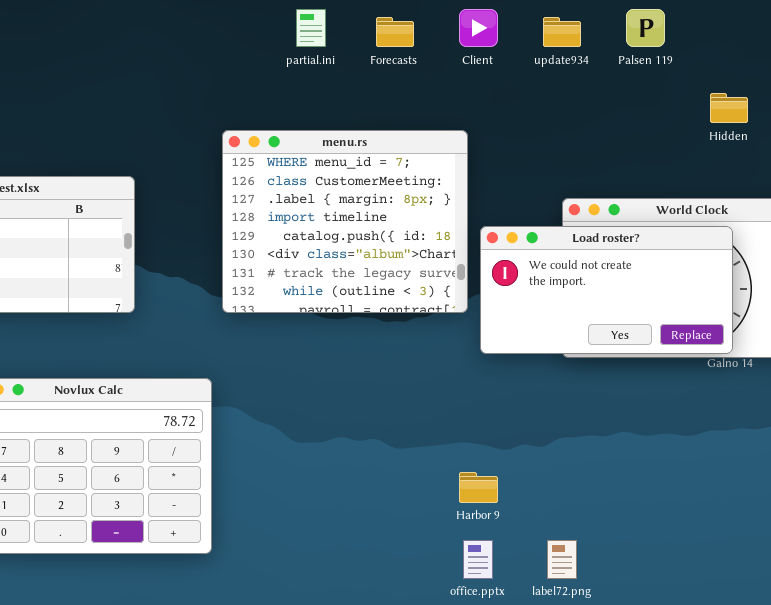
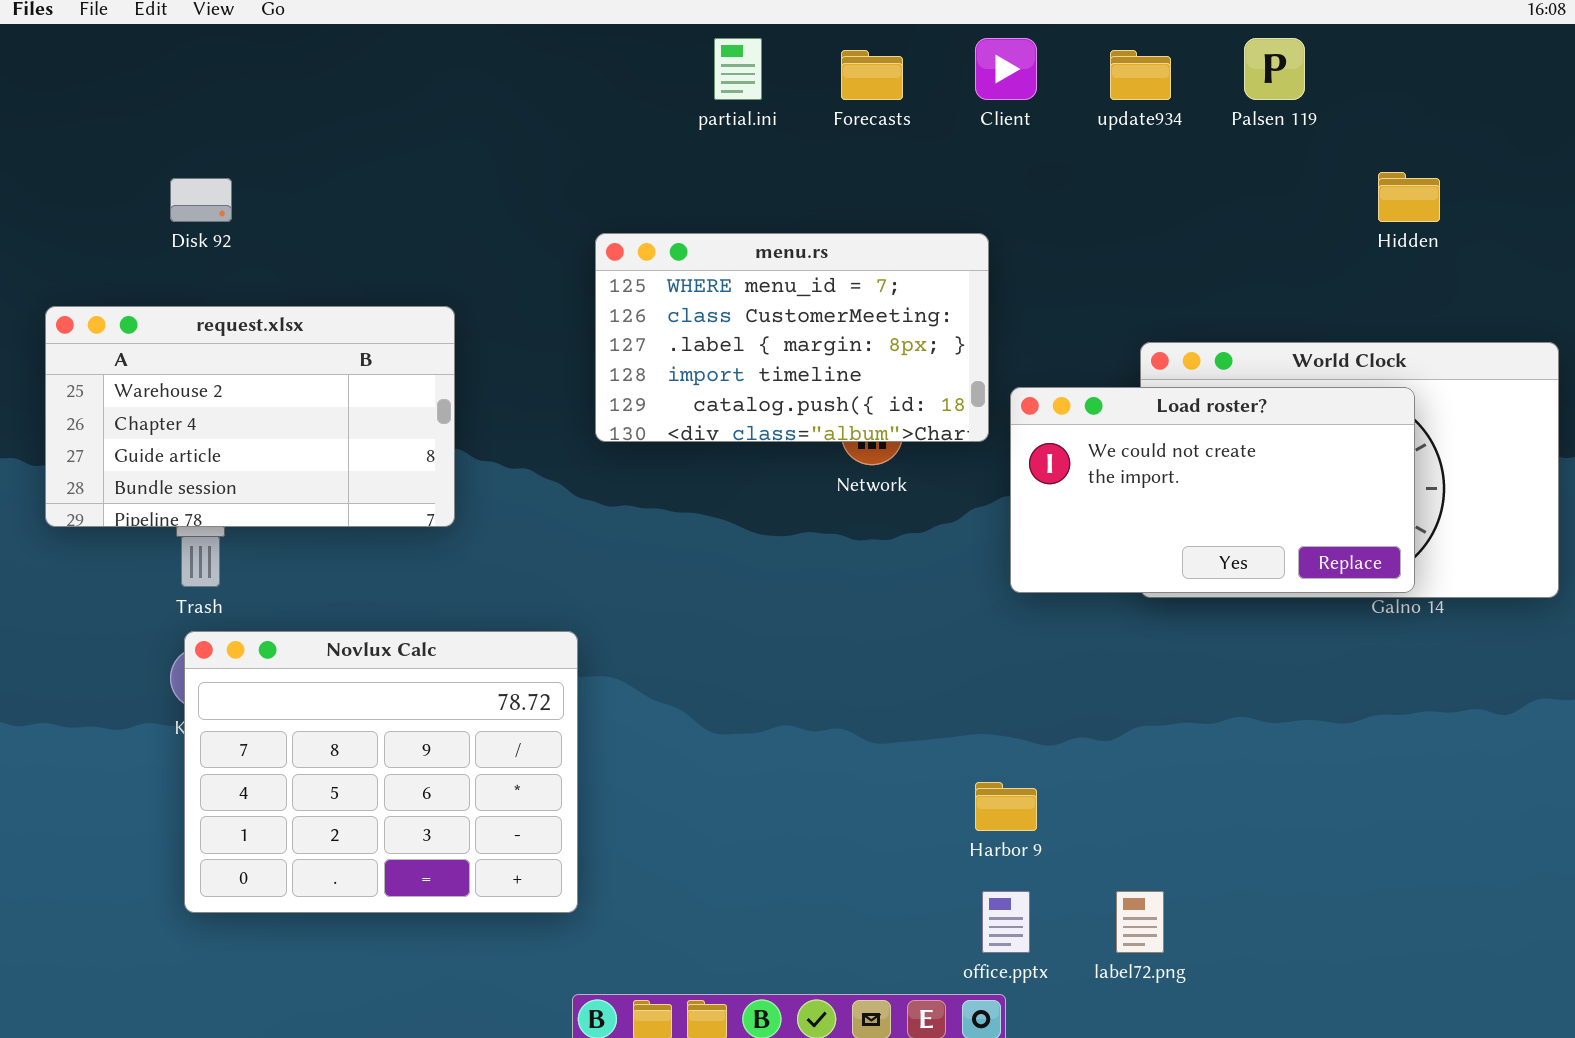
menu.rs: [222,130,468,313] -> [595,233,989,442], resized

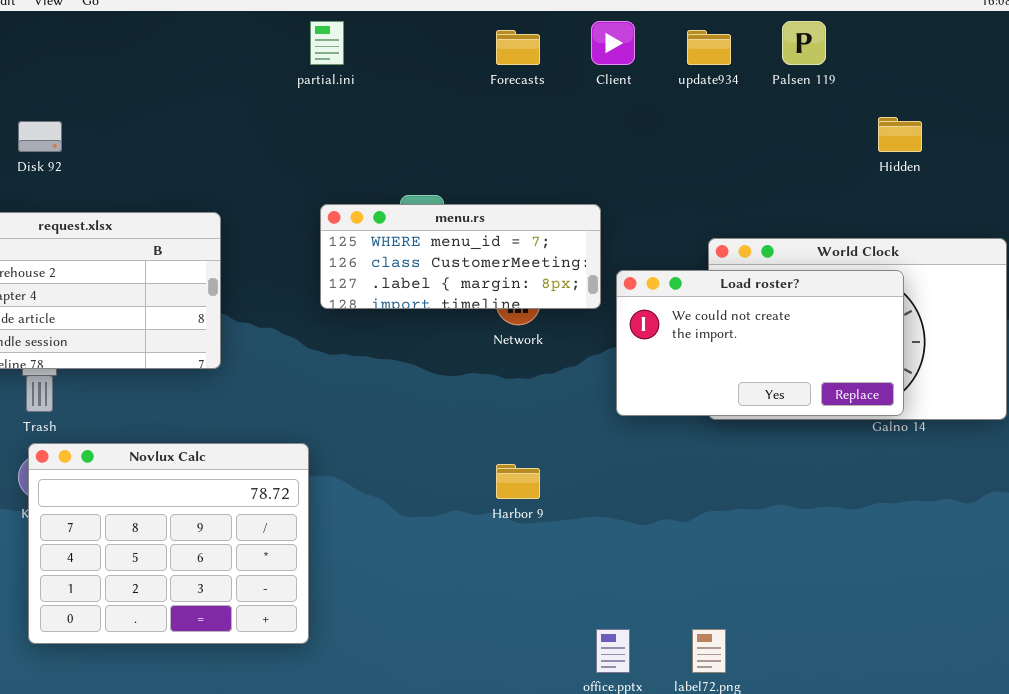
partial.ini: [714,38,762,100] -> [310,21,344,65], moved
menu.rs: [595,233,989,442] -> [320,204,601,309], resized
Harbor 9: [975,782,1037,831] -> [496,464,540,499], moved

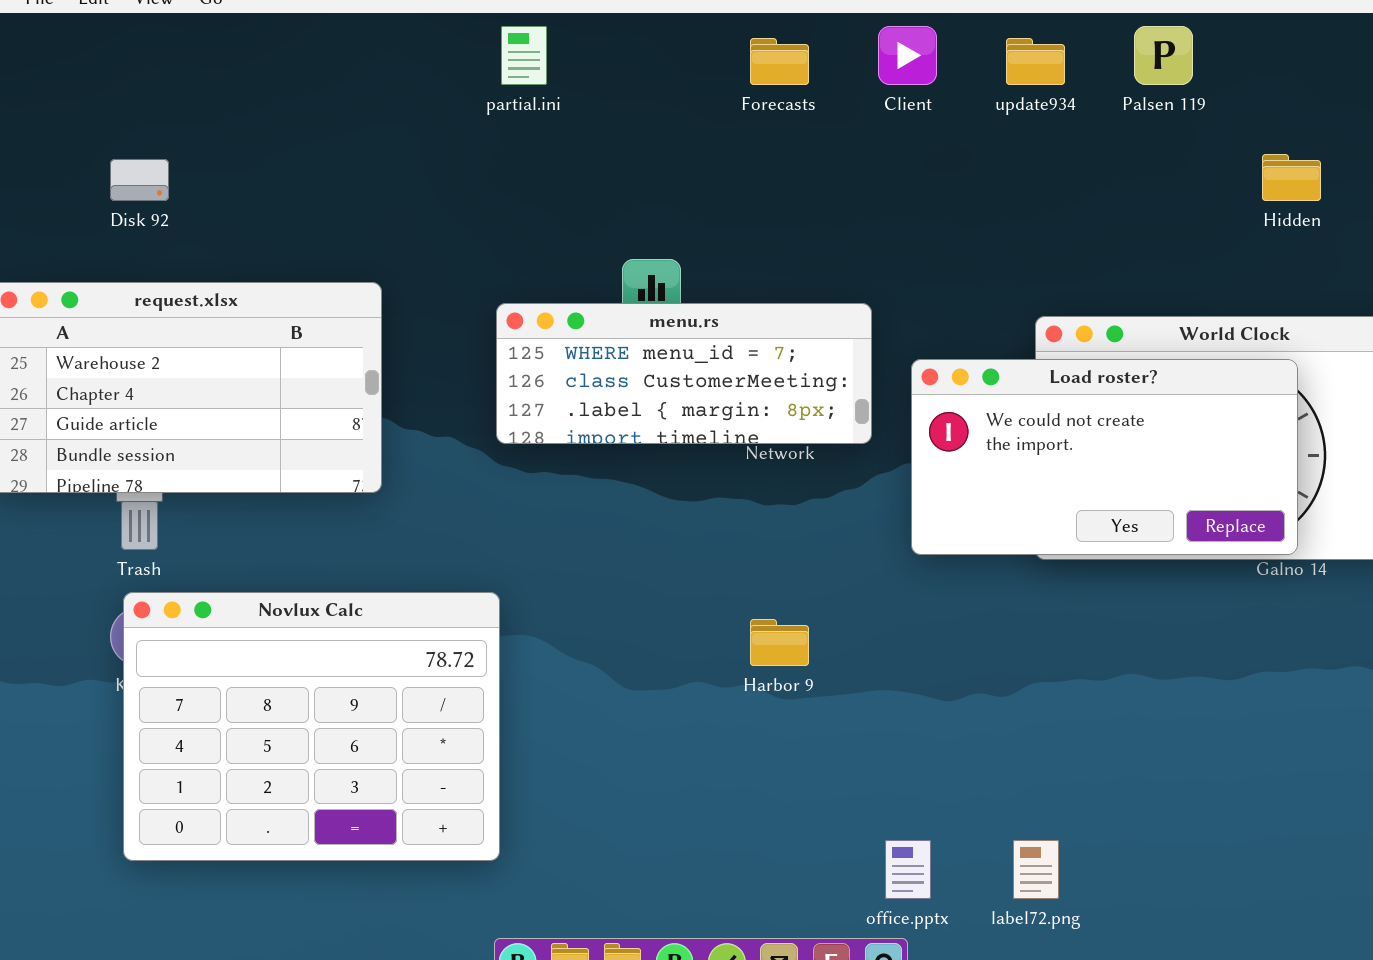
menu.rs: [320,204,601,309] -> [496,303,872,444], moved

